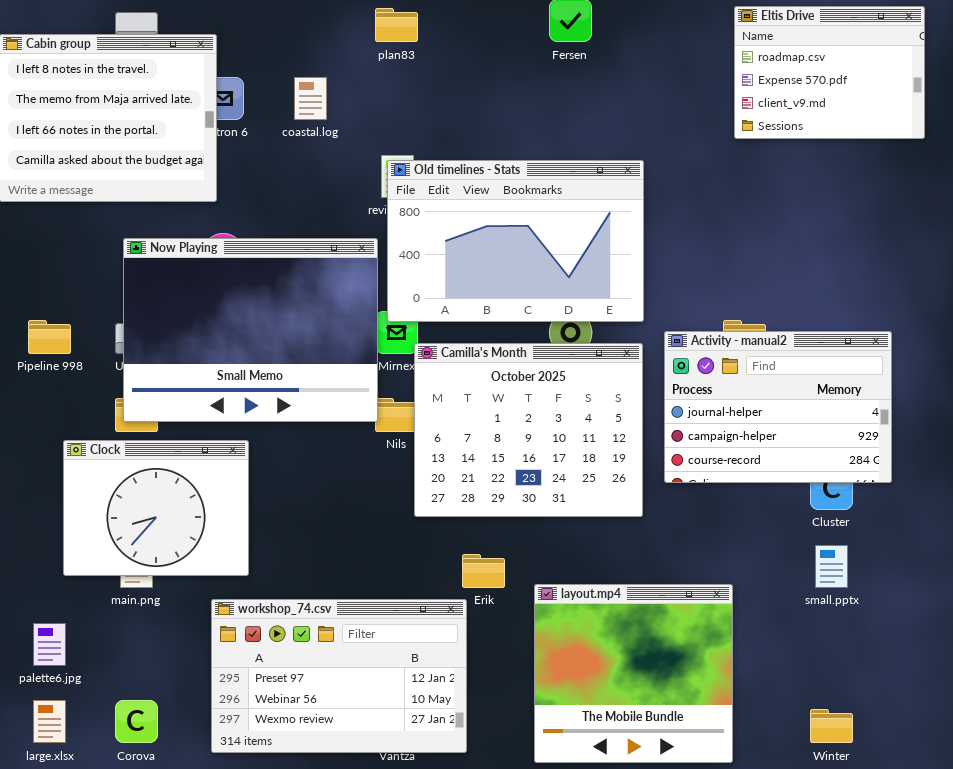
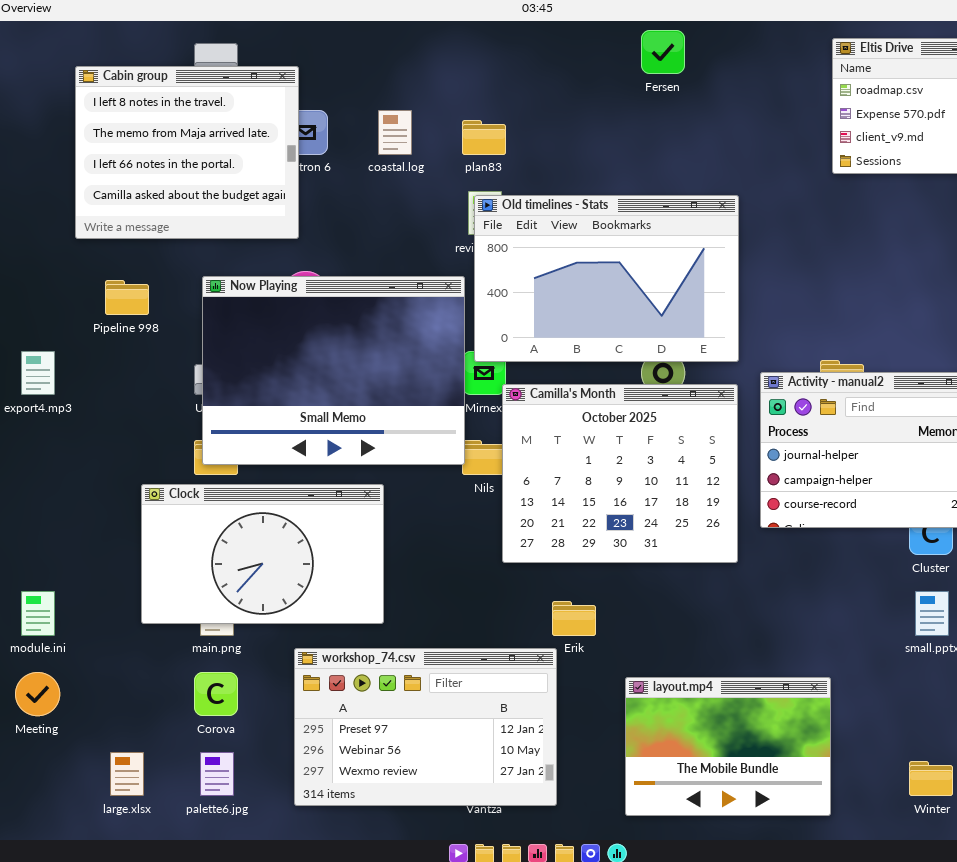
plan83: [375,8,418,42] -> [462,120,506,155], moved
Pipeline 998: [28,320,71,354] -> [105,280,149,315], moved
Clock: [63,440,249,576] -> [141,484,384,624], resized
layout.mp4: [534,584,733,763] -> [625,677,831,816], resized
palette6.jpg: [33,623,66,666] -> [200,752,234,796], moved
Corova: [115,700,158,743] -> [194,672,238,716], moved

